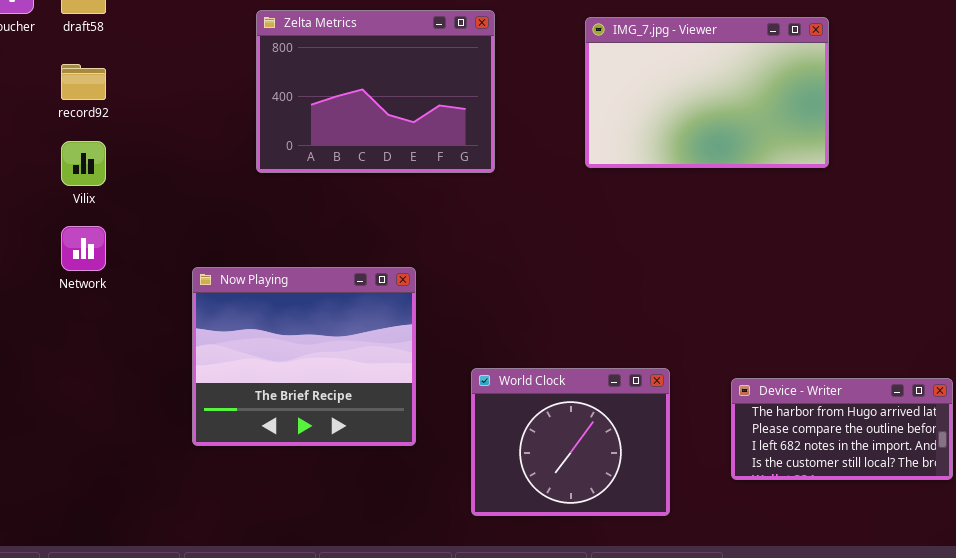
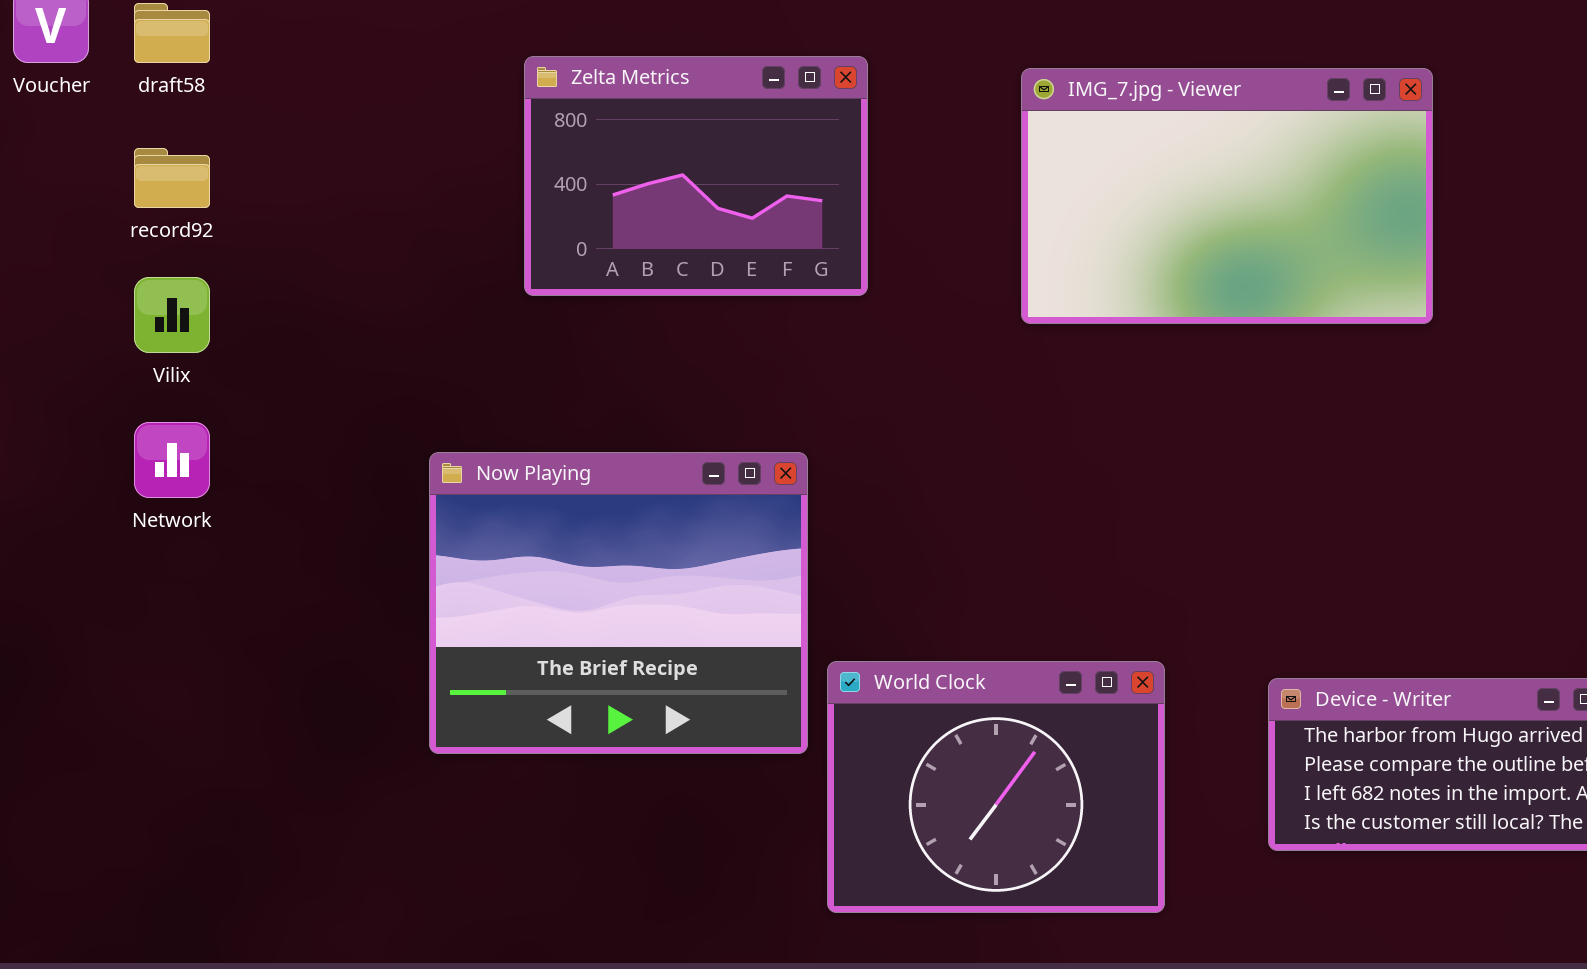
Zelta Metrics: [256,10,495,173] -> [524,56,868,296], resized
Now Playing: [192,267,416,446] -> [429,452,808,754], moved

